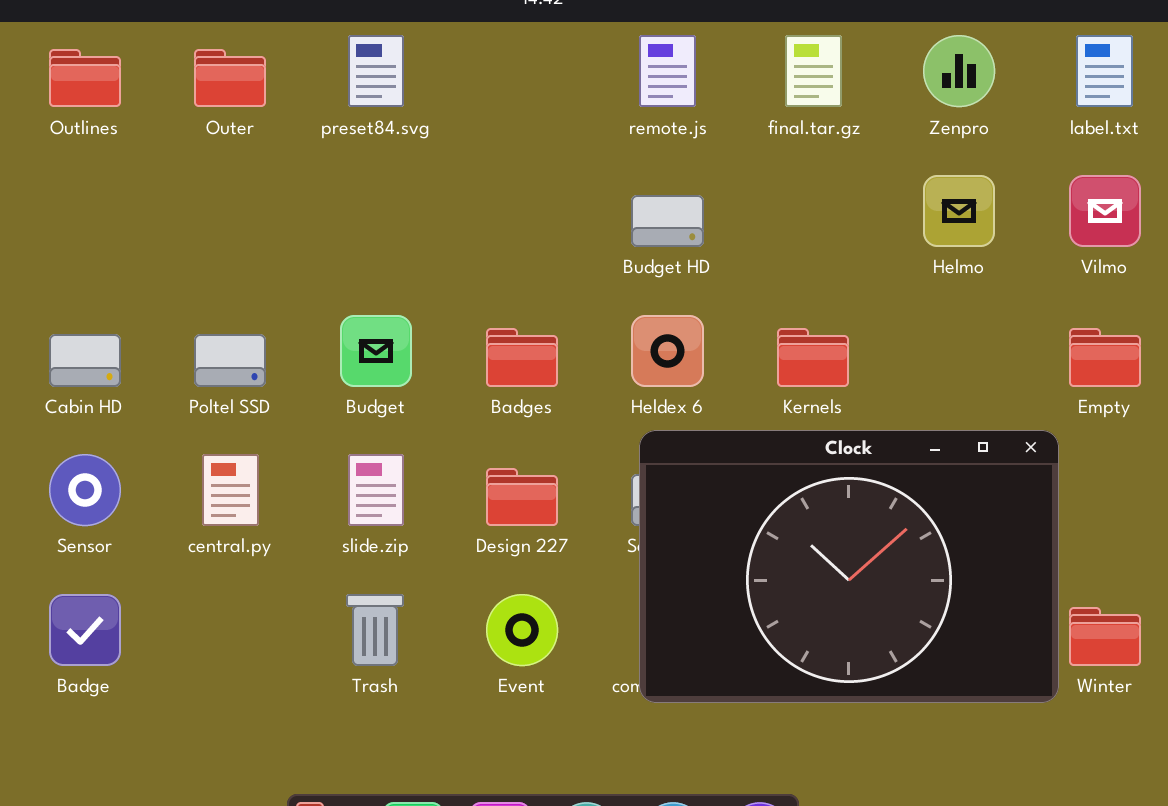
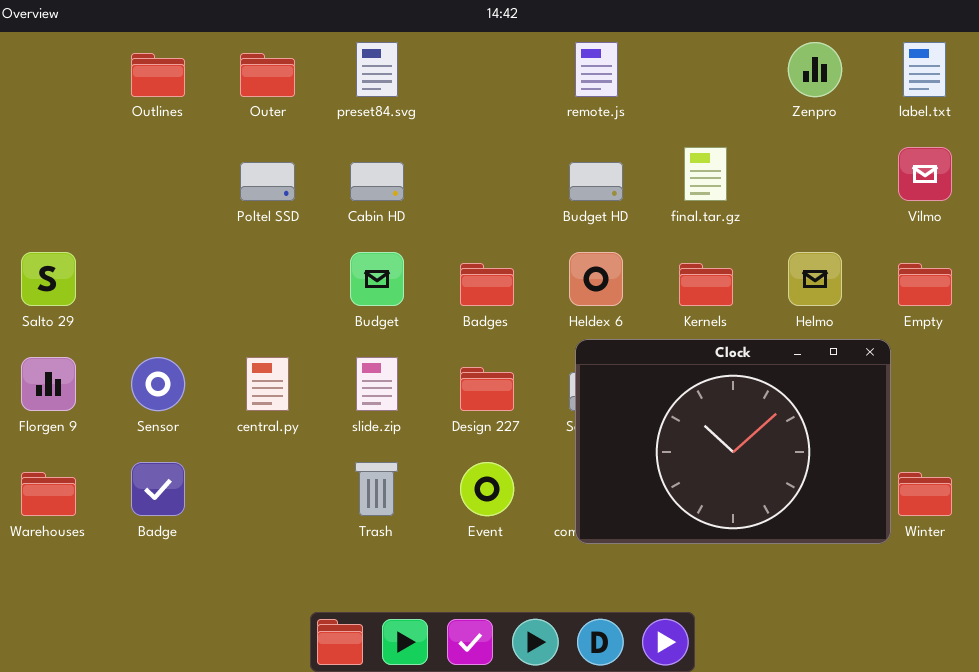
final.tar.gz: [785,35,842,107] -> [684,147,727,201], moved
Helmo: [923,175,995,247] -> [788,252,842,306], moved
Cabin HD: [49,334,121,387] -> [350,162,404,201], moved
Poltel SSD: [194,334,266,387] -> [240,162,295,201], moved

